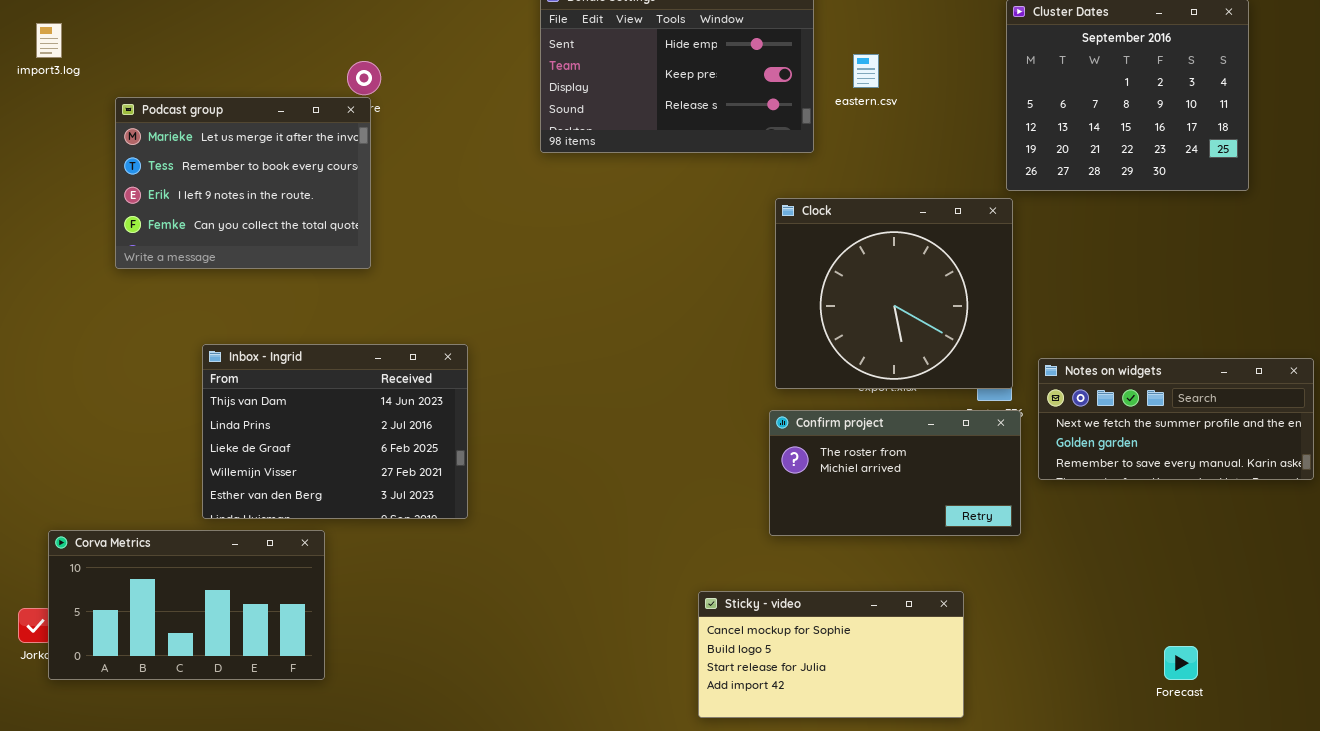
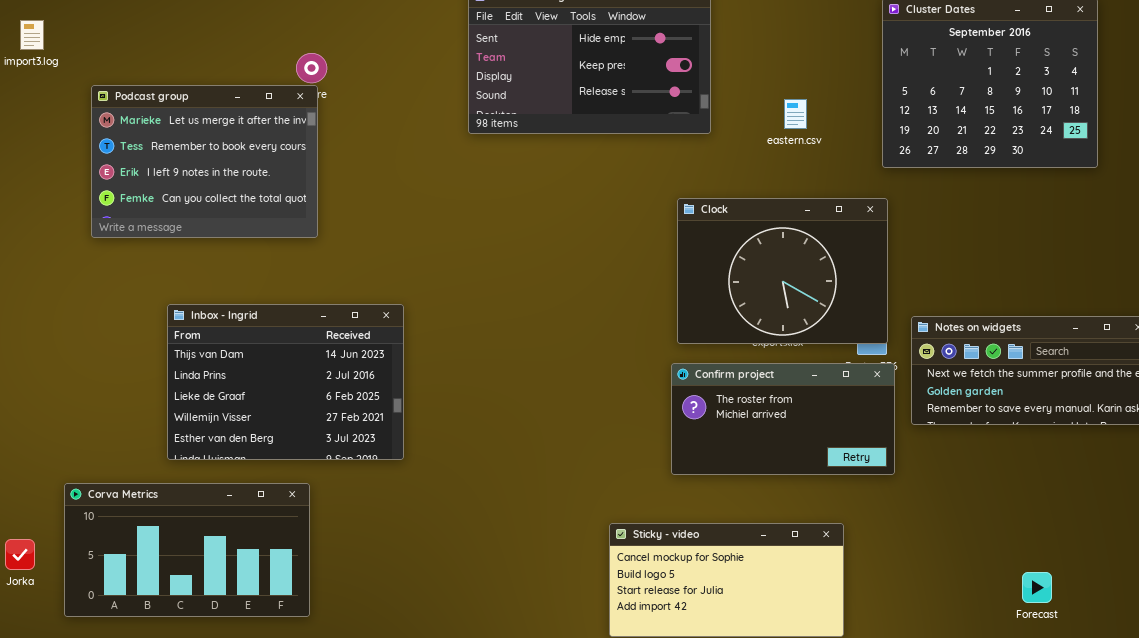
eastern.csv: [853,54,879,88] -> [784,99,807,129], moved
Clock: [775,198,1013,389] -> [677,198,888,344], resized
Corva Metrics: [48,530,325,680] -> [64,483,310,617], moved

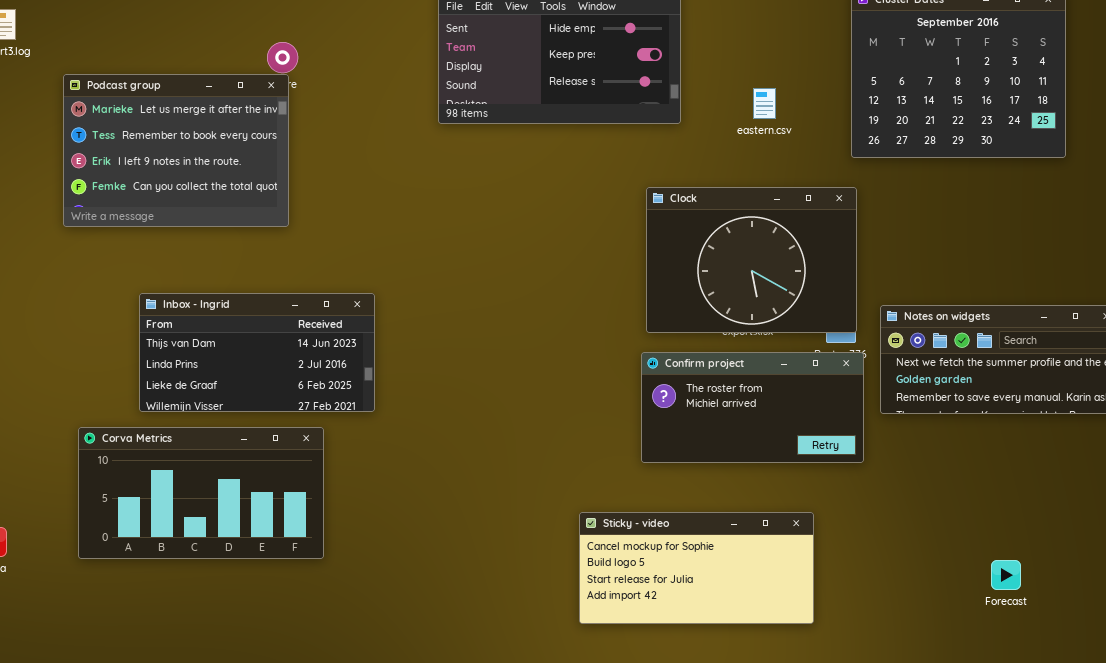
Inbox - Ingrid: [167,304,404,460] -> [139,293,375,412], resized
Corva Metrics: [64,483,310,617] -> [78,427,324,559], moved

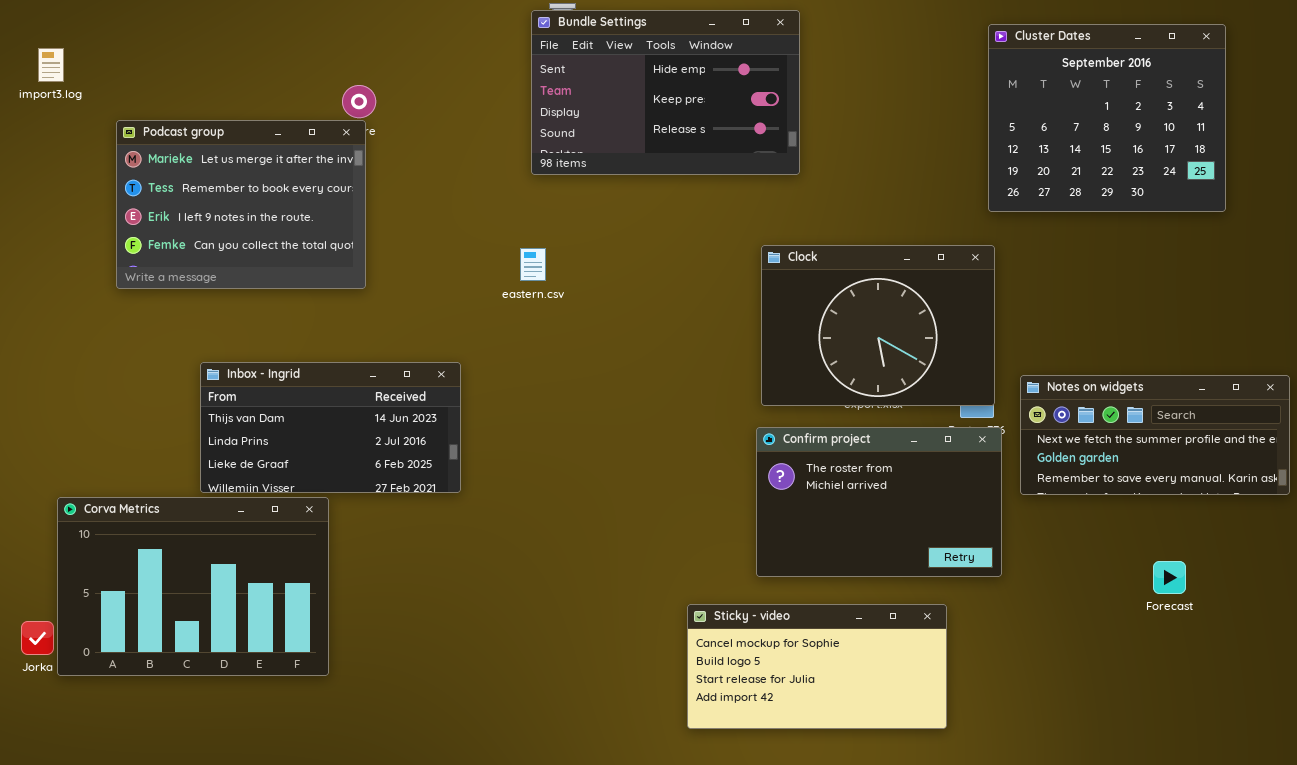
eastern.csv: [753,88,776,119] -> [520,248,546,281], moved
Confirm project: [641,352,864,463] -> [756,427,1002,577], resized
Corva Metrics: [78,427,324,559] -> [57,497,329,676], moved, resized
Forecast: [991,560,1021,590] -> [1153,561,1186,594], moved

